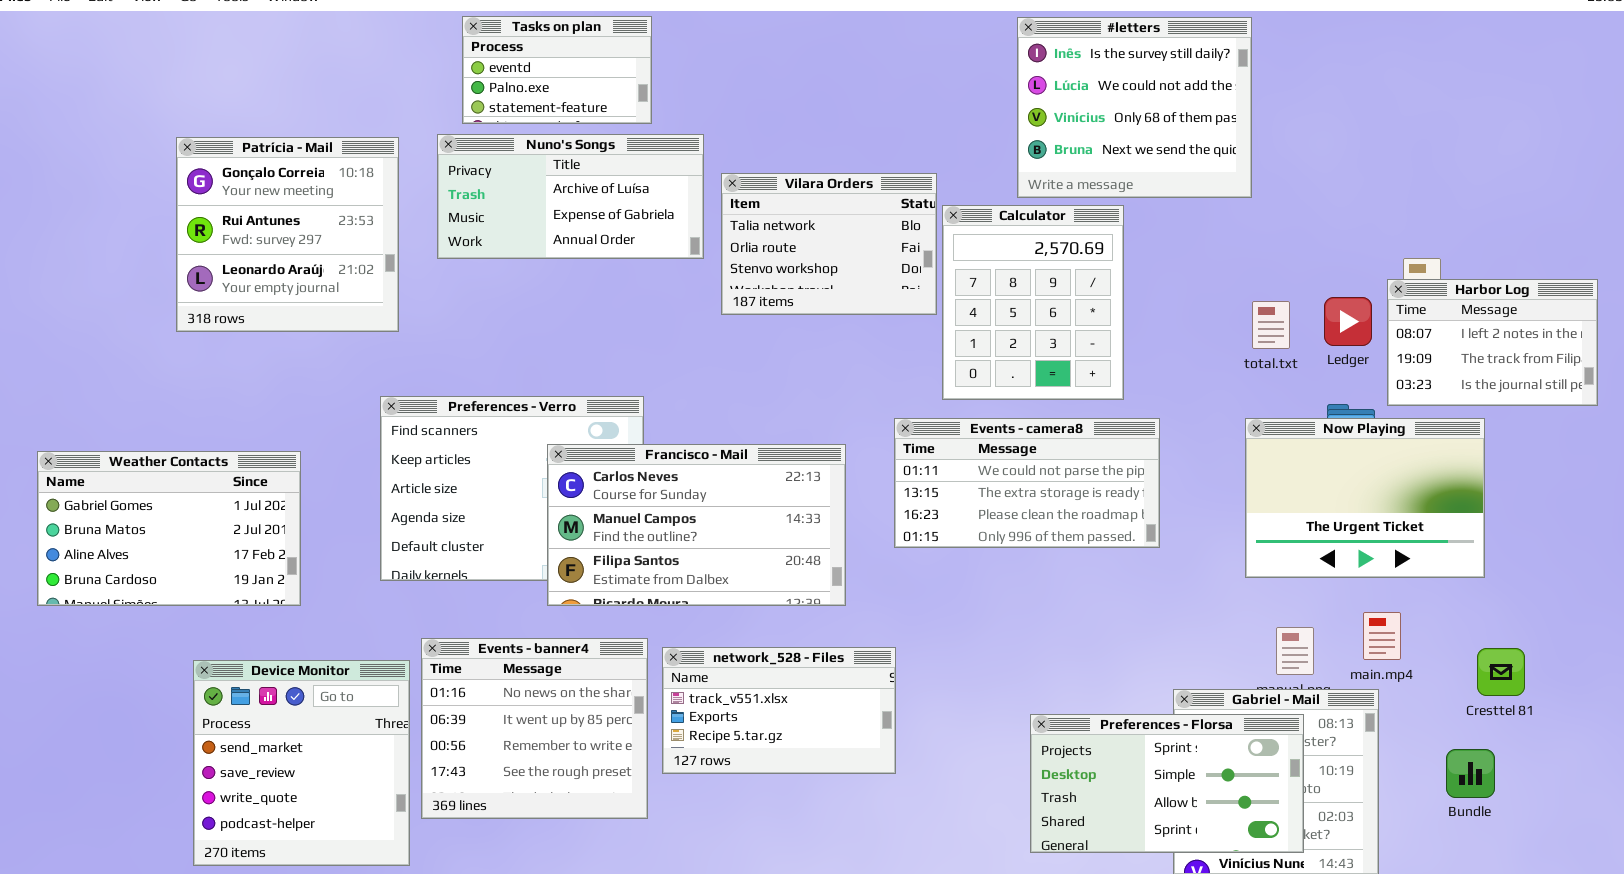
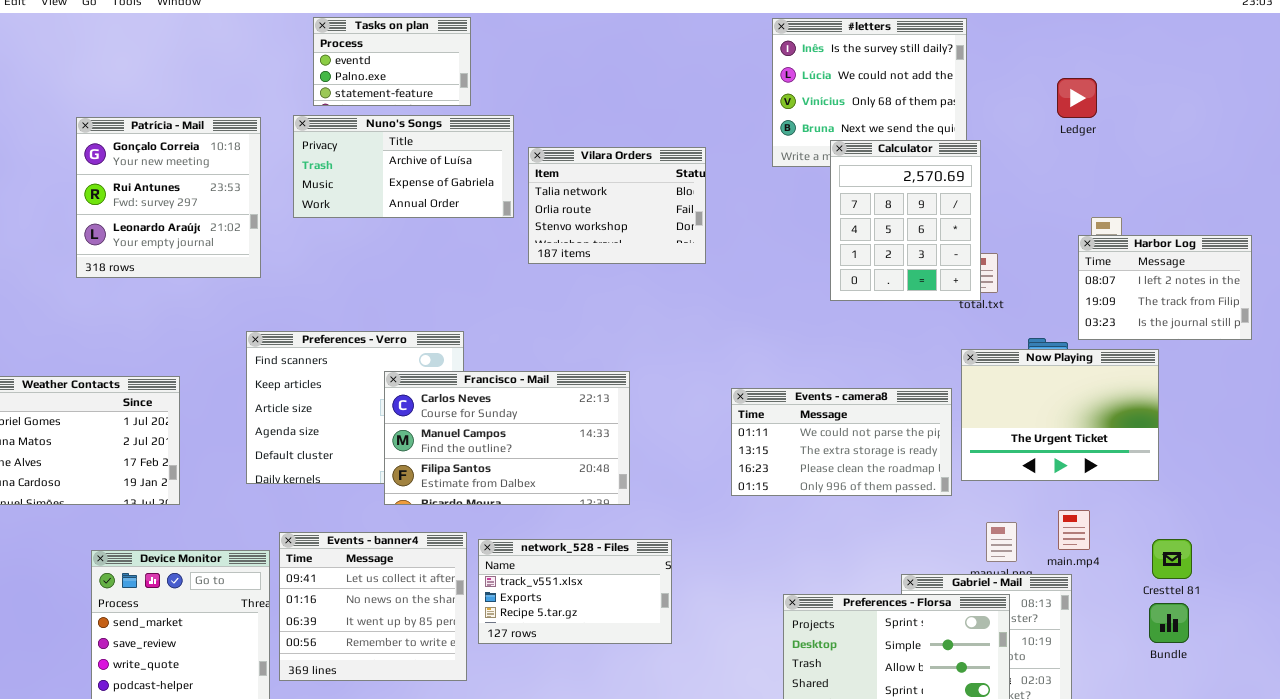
Calculator: [942,205,1124,400] -> [830,140,981,301], moved
Ledger: [1324,297,1372,346] -> [1057,78,1097,118], moved
Events - camera8: [894,418,1160,548] -> [731,388,952,496], moved
Events - banner4: [421,638,648,819] -> [279,532,467,681], scrolled up 1 row
Bundle: [1446,749,1495,798] -> [1149,603,1189,643], moved

